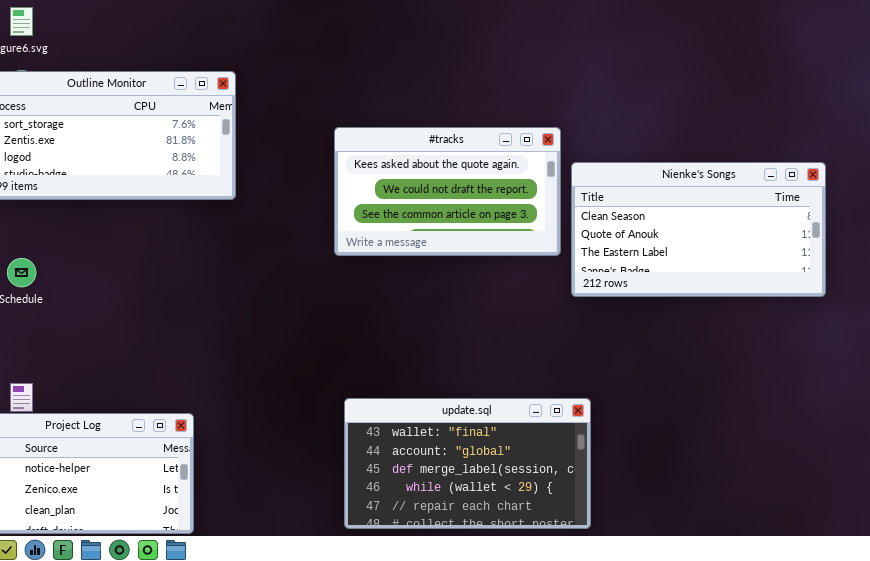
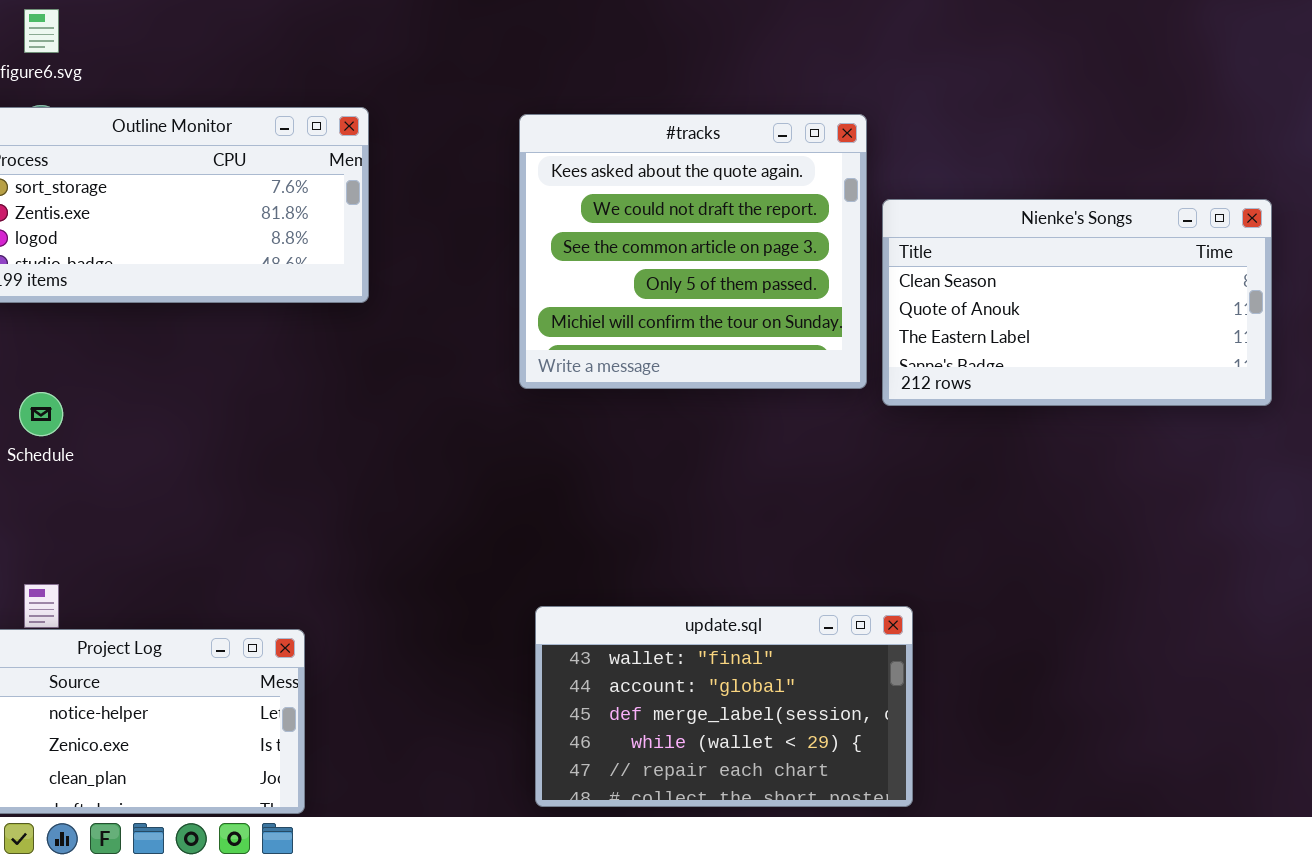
#tracks: [334,127,561,256] -> [519,114,867,389], resized
Nienke's Songs: [571,162,826,297] -> [882,199,1272,406], moved

